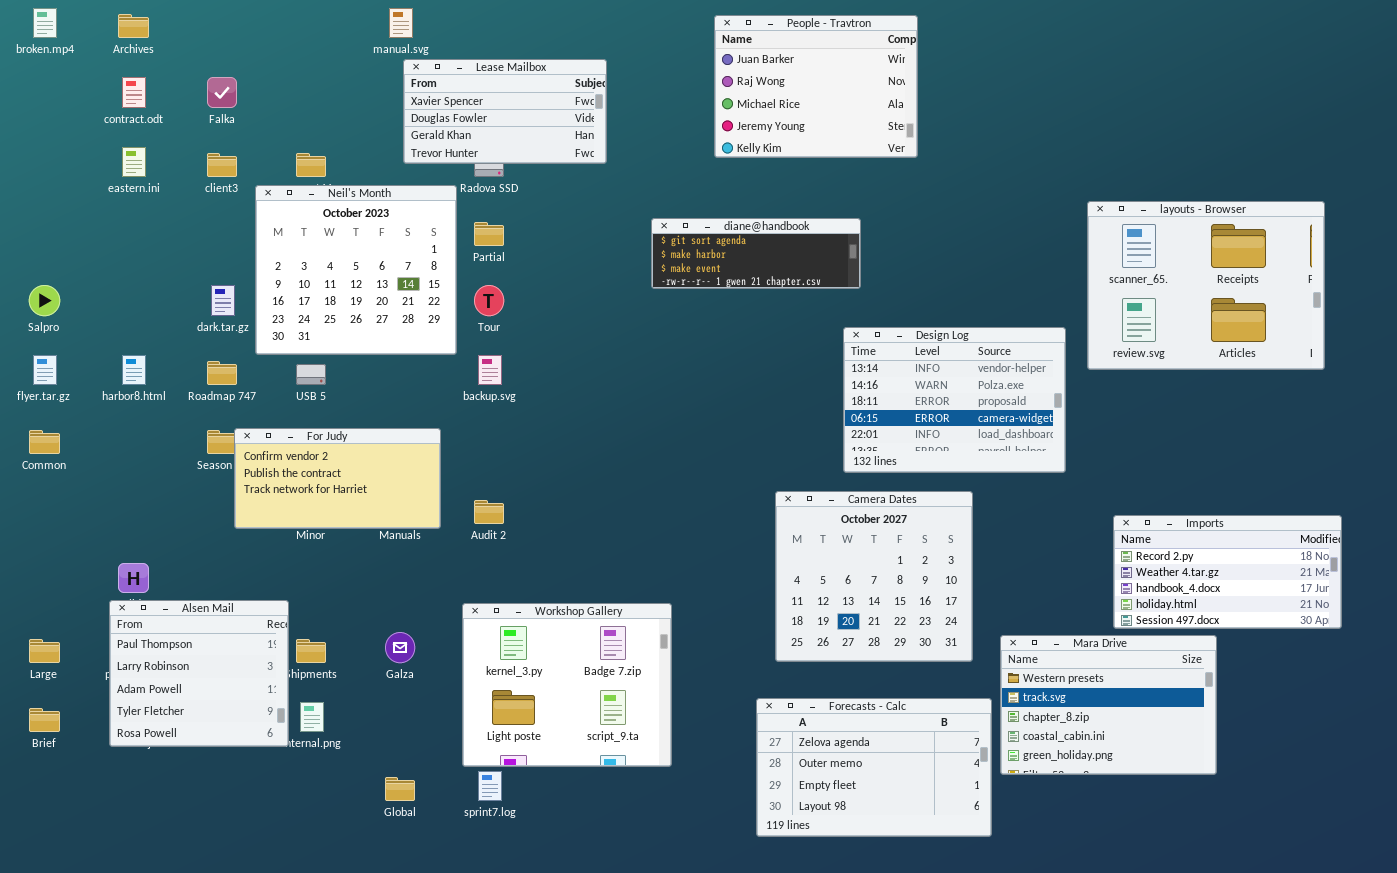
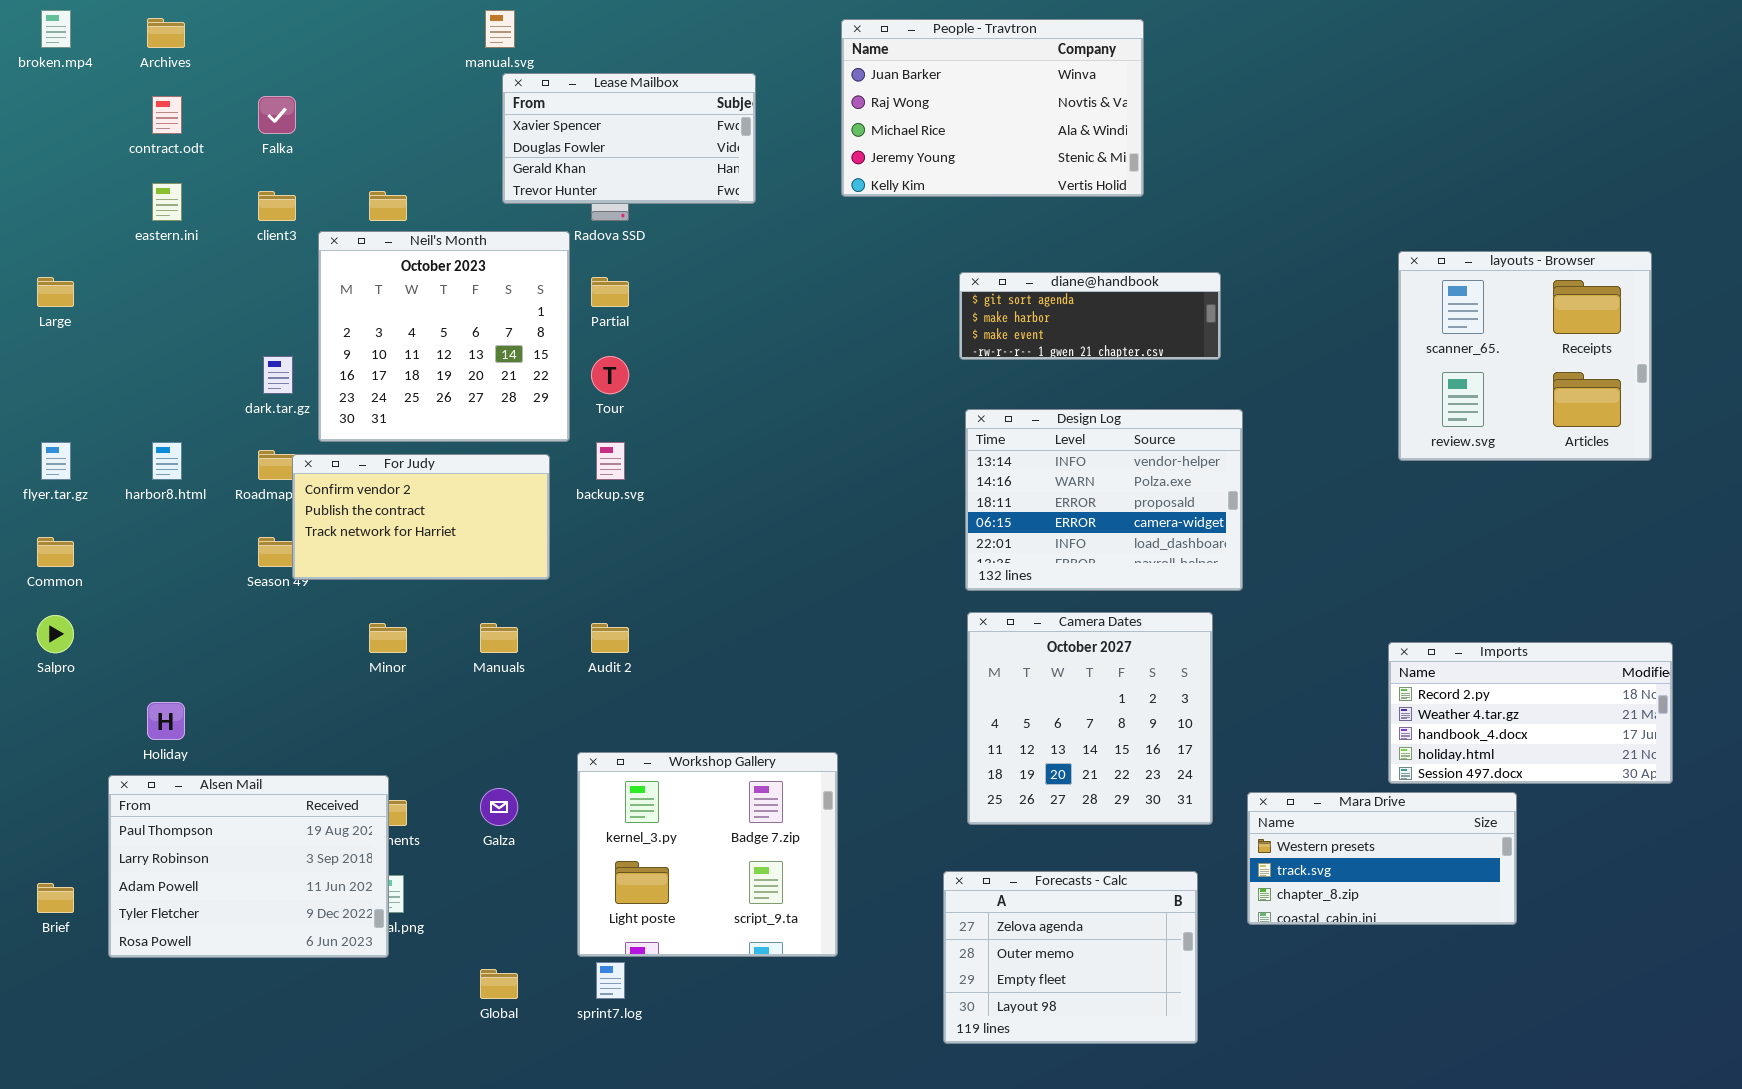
People - Travtron: [714,15,918,158] -> [841,19,1144,197], resized
layouts - Browser: [1087,201,1325,370] -> [1398,251,1652,461], resized
diane@handbook: [651,218,861,289] -> [959,272,1221,360], moved
Salpro: [29,285,60,316] -> [37,615,74,653], moved
Design Log: [843,327,1066,473] -> [965,409,1243,591], moved
For Judy: [234,428,441,529] -> [292,454,550,580], moved
Alsen Mail: [109,600,289,747] -> [108,775,389,958], moved, resized
Mara Drive: [1000,635,1217,775] -> [1247,792,1517,925], resized
Large: [29,639,60,663] -> [37,277,74,307], moved
Forecasts - Calc: [756,698,992,837] -> [943,871,1198,1044], resized

